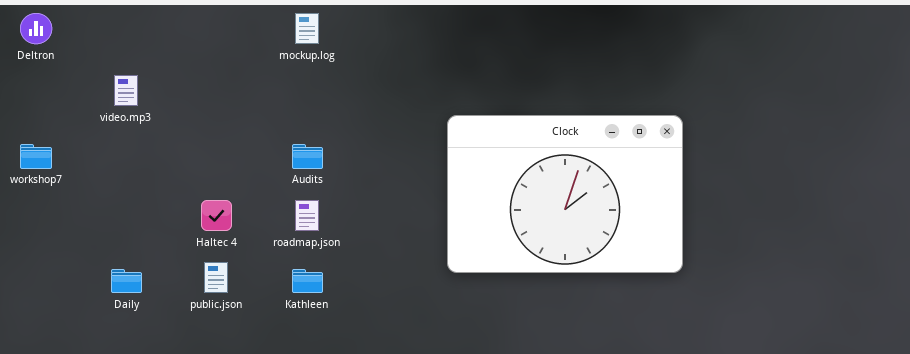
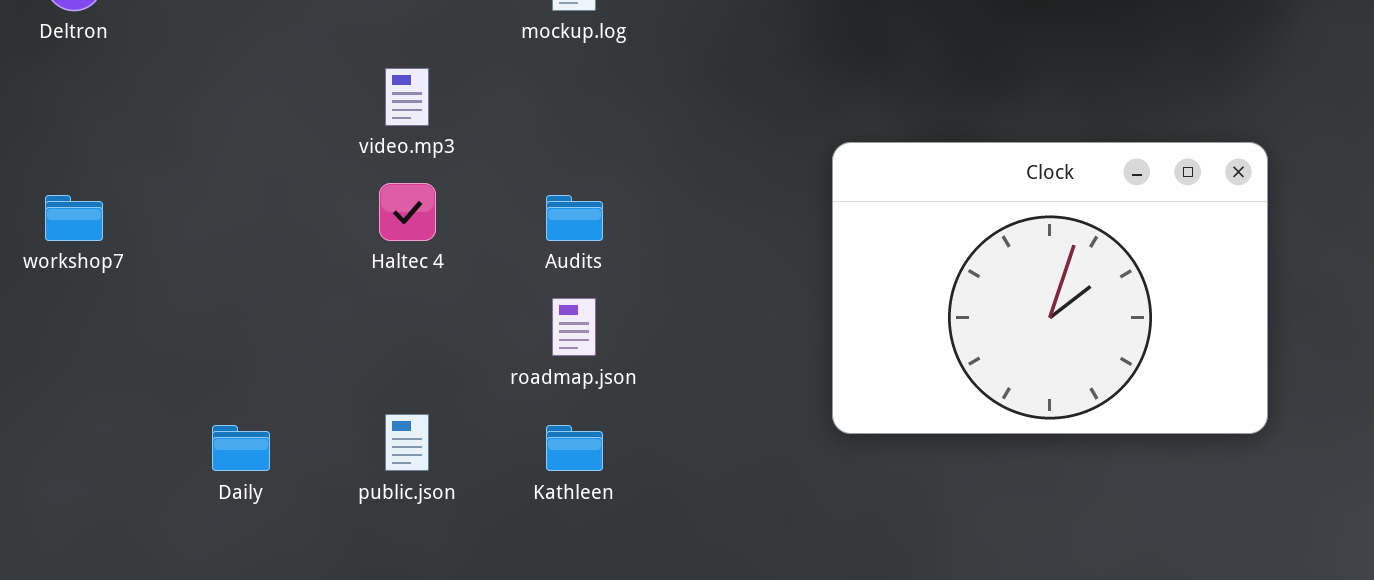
video.mp3: [114,75,138,106] -> [385,68,429,126], moved
Haltec 4: [201,200,232,231] -> [379,183,436,241], moved

